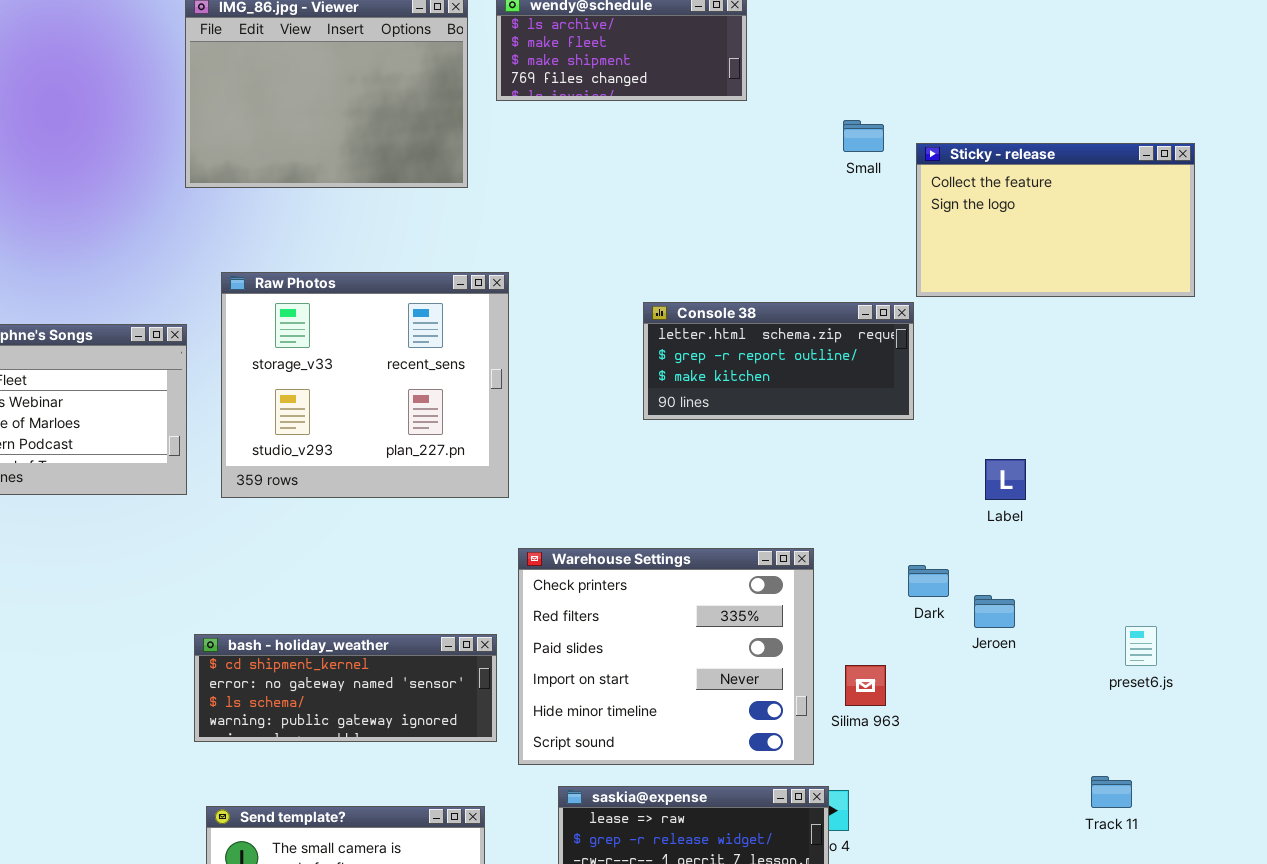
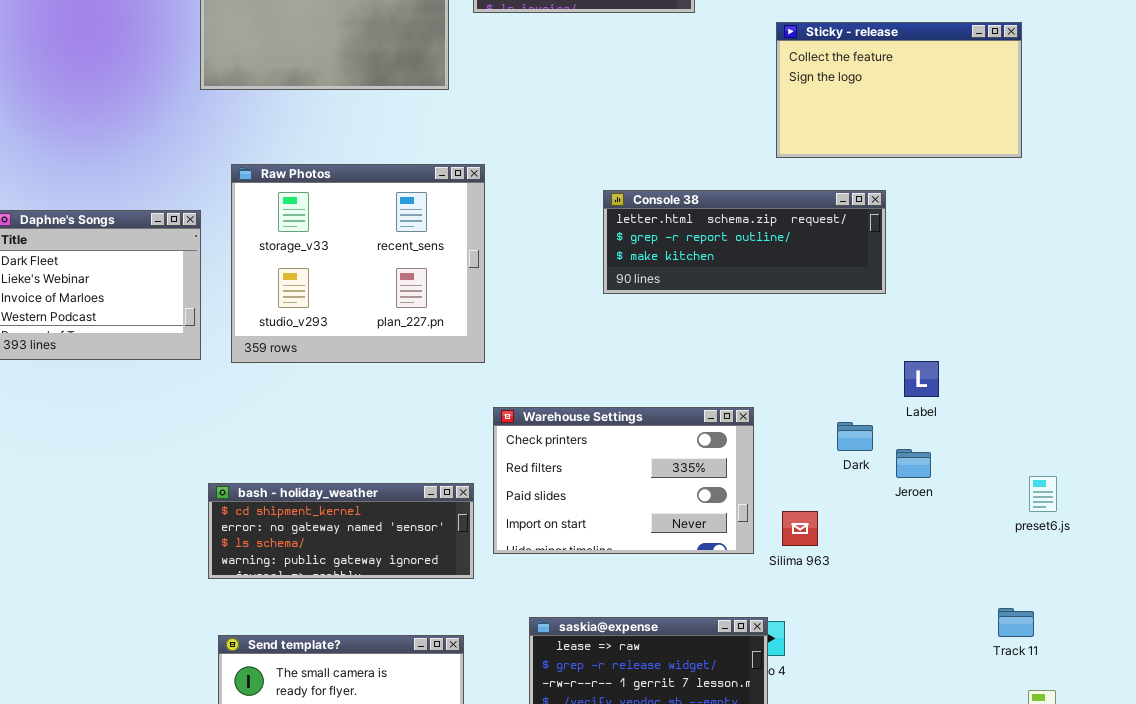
Sticky - release: [916,143,1195,297] -> [776,22,1022,158], moved
Console 38: [643,302,914,420] -> [603,190,886,294], resized
Label: [985,459,1026,500] -> [904,361,939,397], moved
Warehouse Settings: [518,548,814,765] -> [493,407,754,554], resized

